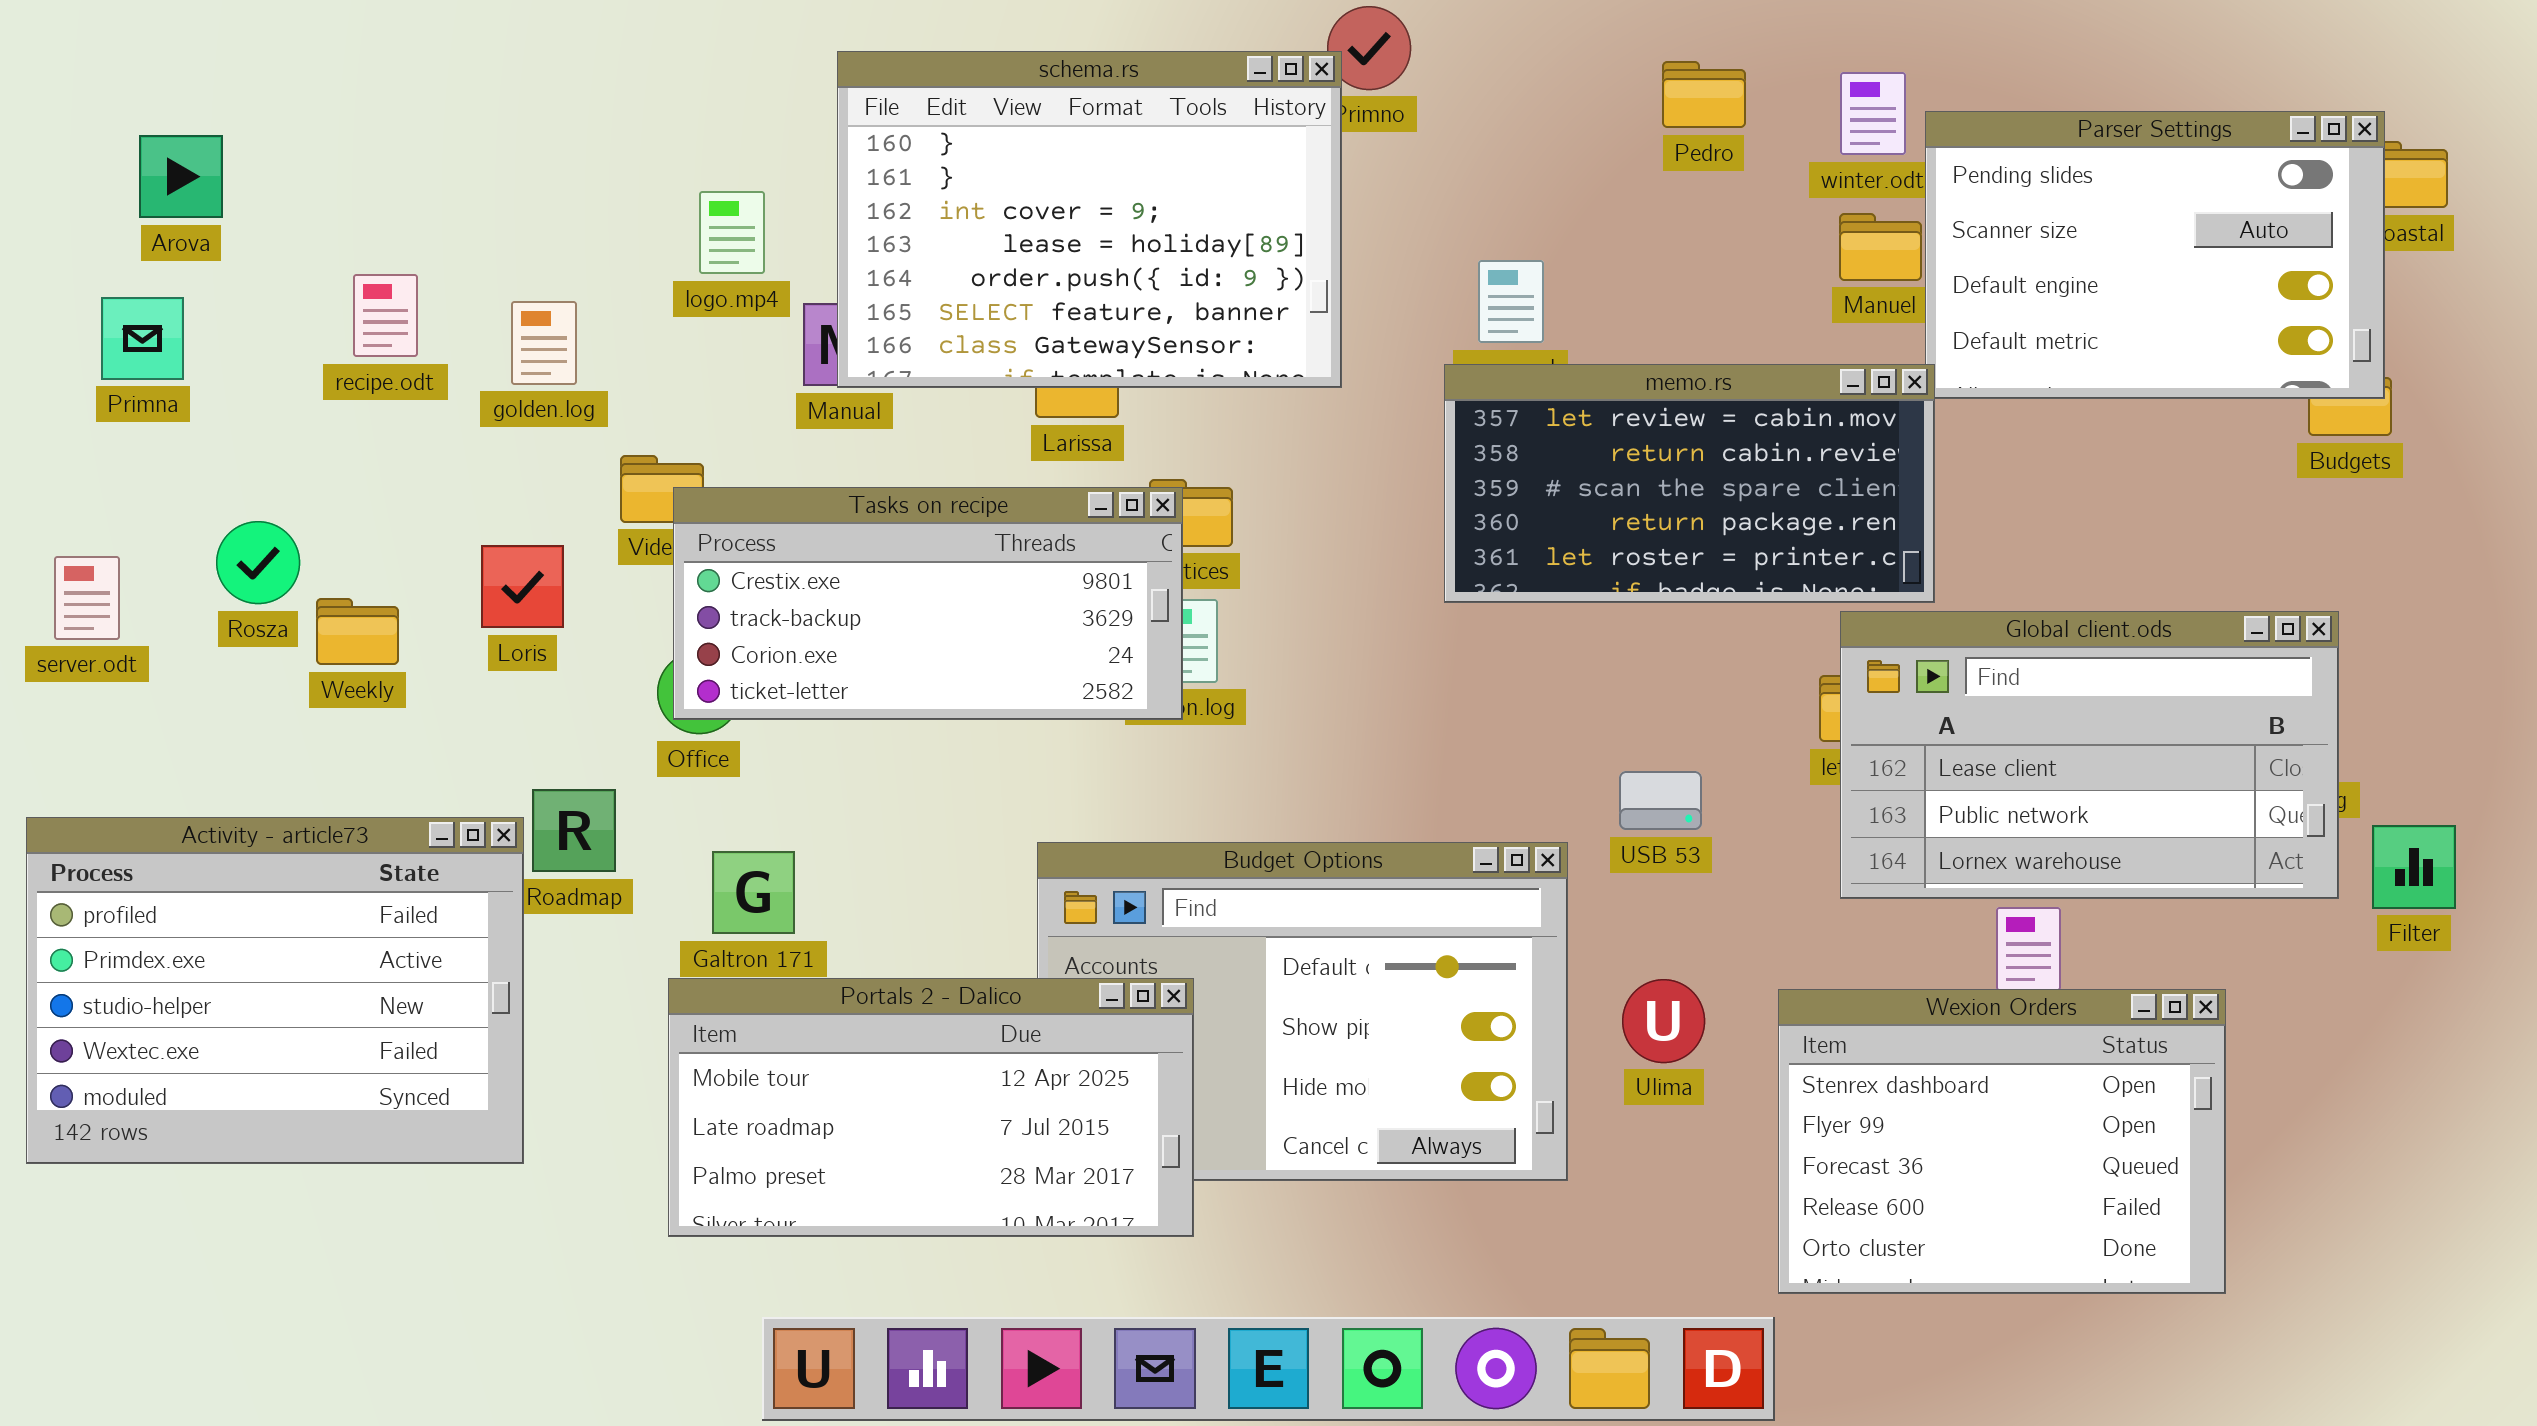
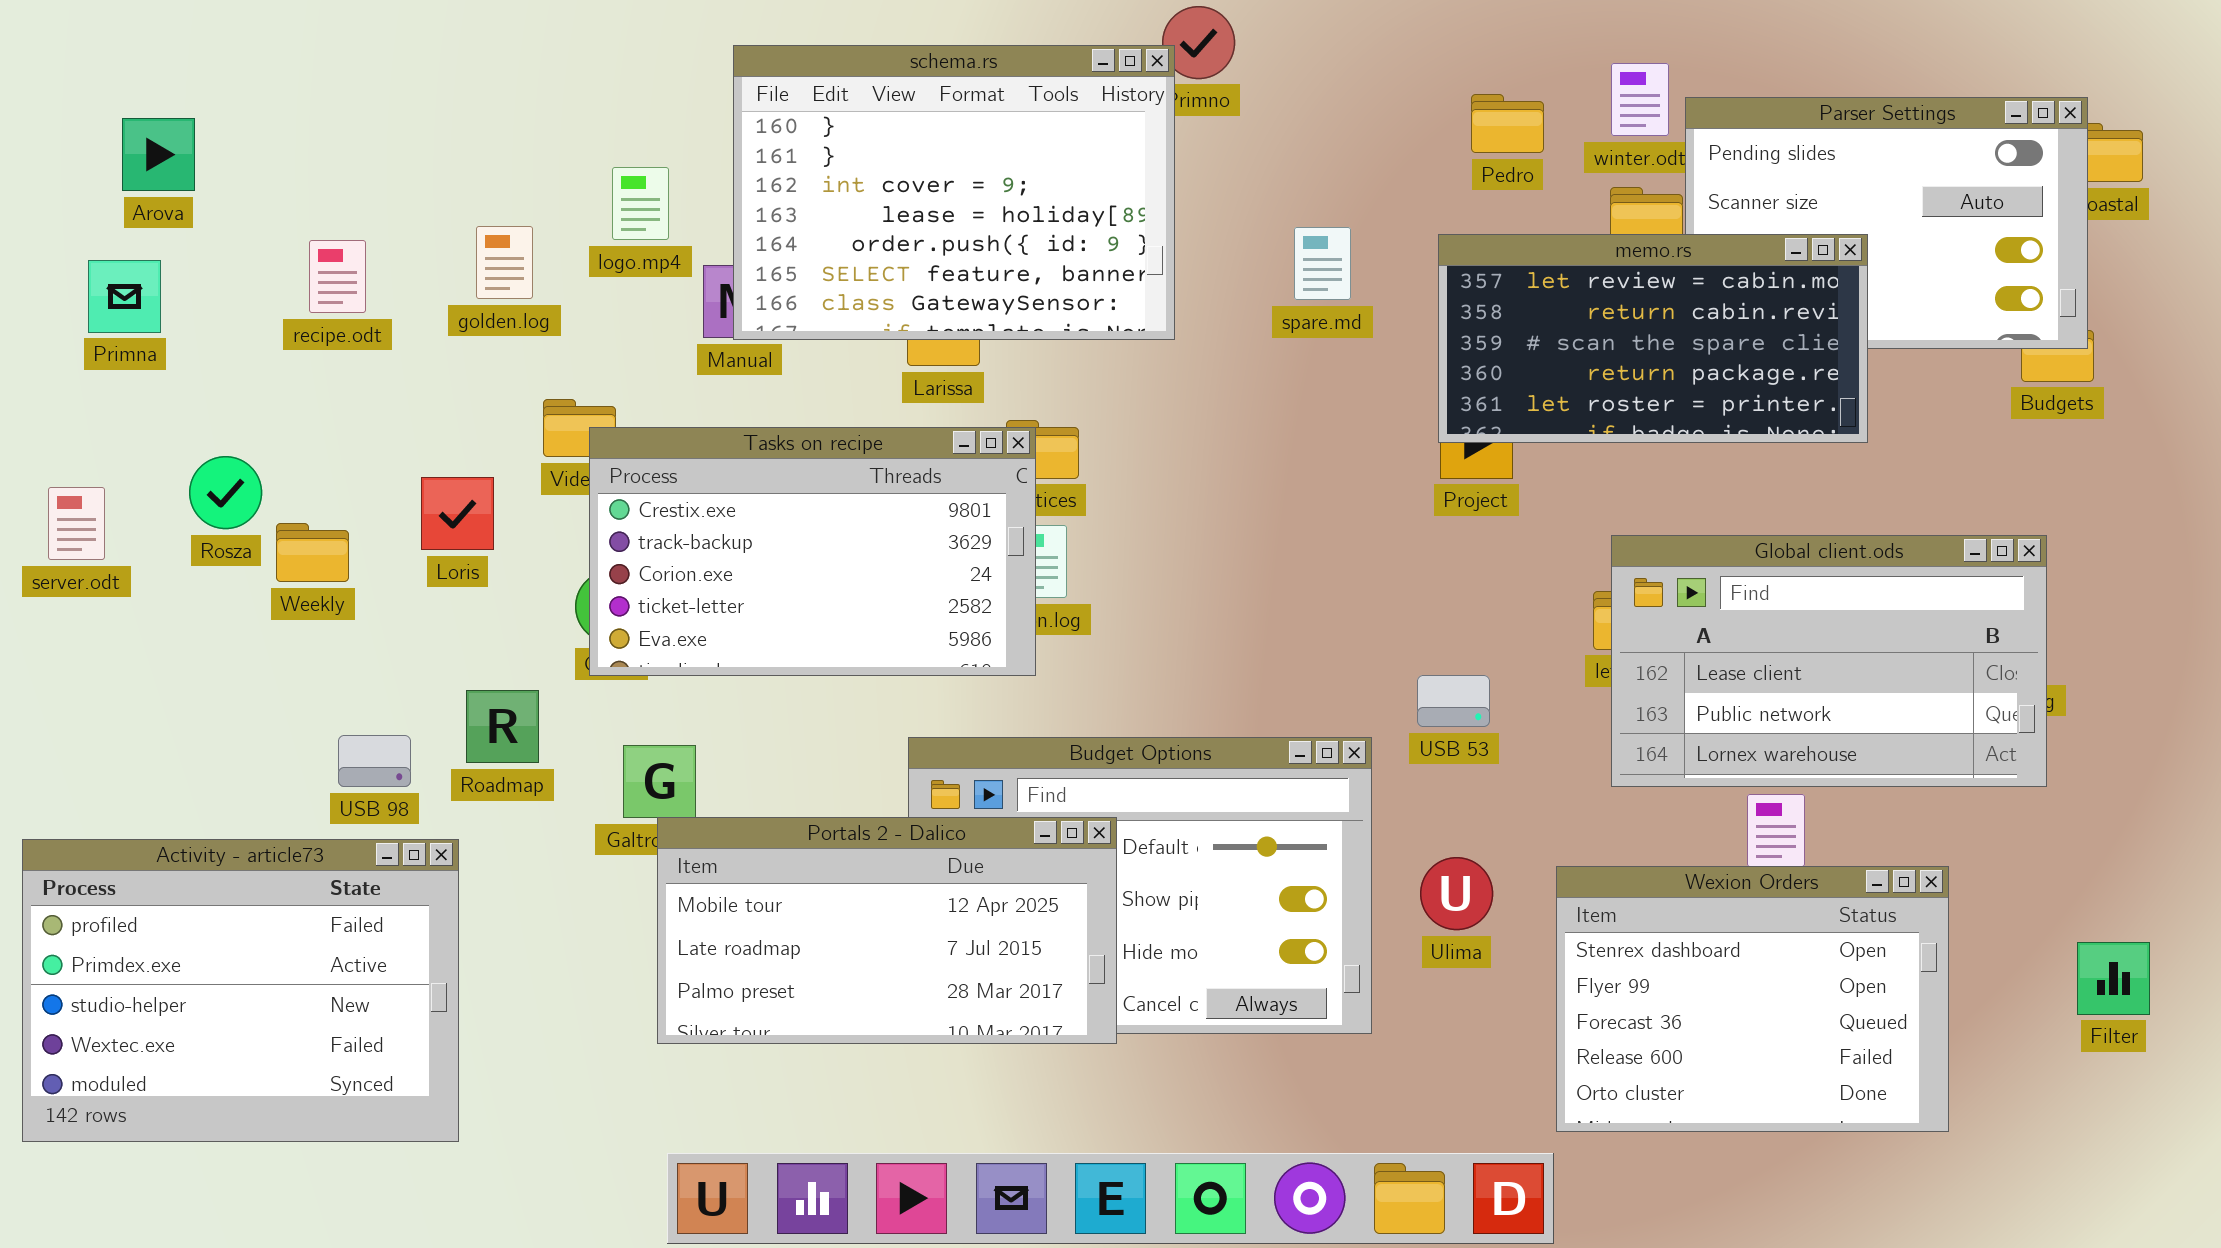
Pedro: [1662,61,1746,128] -> [1471,94,1544,153], moved
golden.log: [511,301,577,385] -> [476,226,533,299], moved
memo.rs: [1444,364,1935,603] -> [1438,234,1868,443], moved
Tasks on recipe: [673,487,1183,720] -> [589,427,1036,676], resized
Activity - article73: [26,817,524,1164] -> [22,839,459,1142], moved
Filter: [2372,825,2456,909] -> [2077,942,2150,1015], moved
Portals 2 - Dalico: [668,978,1194,1237] -> [657,817,1117,1044], moved

